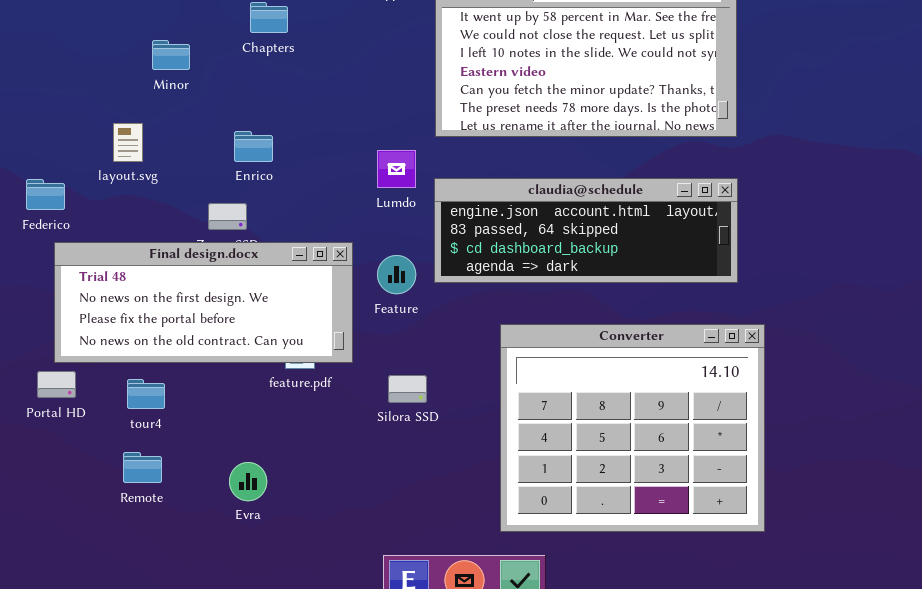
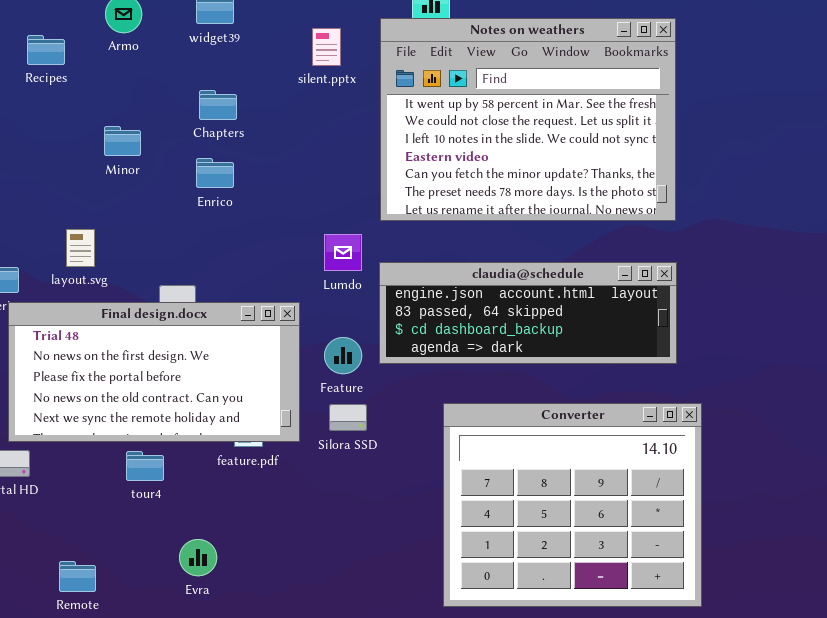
layout.svg: [113,123,143,162] -> [66,229,95,267], moved
Enrico: [234,131,273,162] -> [196,158,234,188], moved
Final design.docx: [54,242,353,363] -> [8,302,300,442], resized
Silora SSD: [388,375,427,403] -> [329,404,367,431], moved
tour4: [127,379,165,409] -> [126,451,164,481], moved
Remote: [123,452,162,483] -> [59,561,96,592], moved

